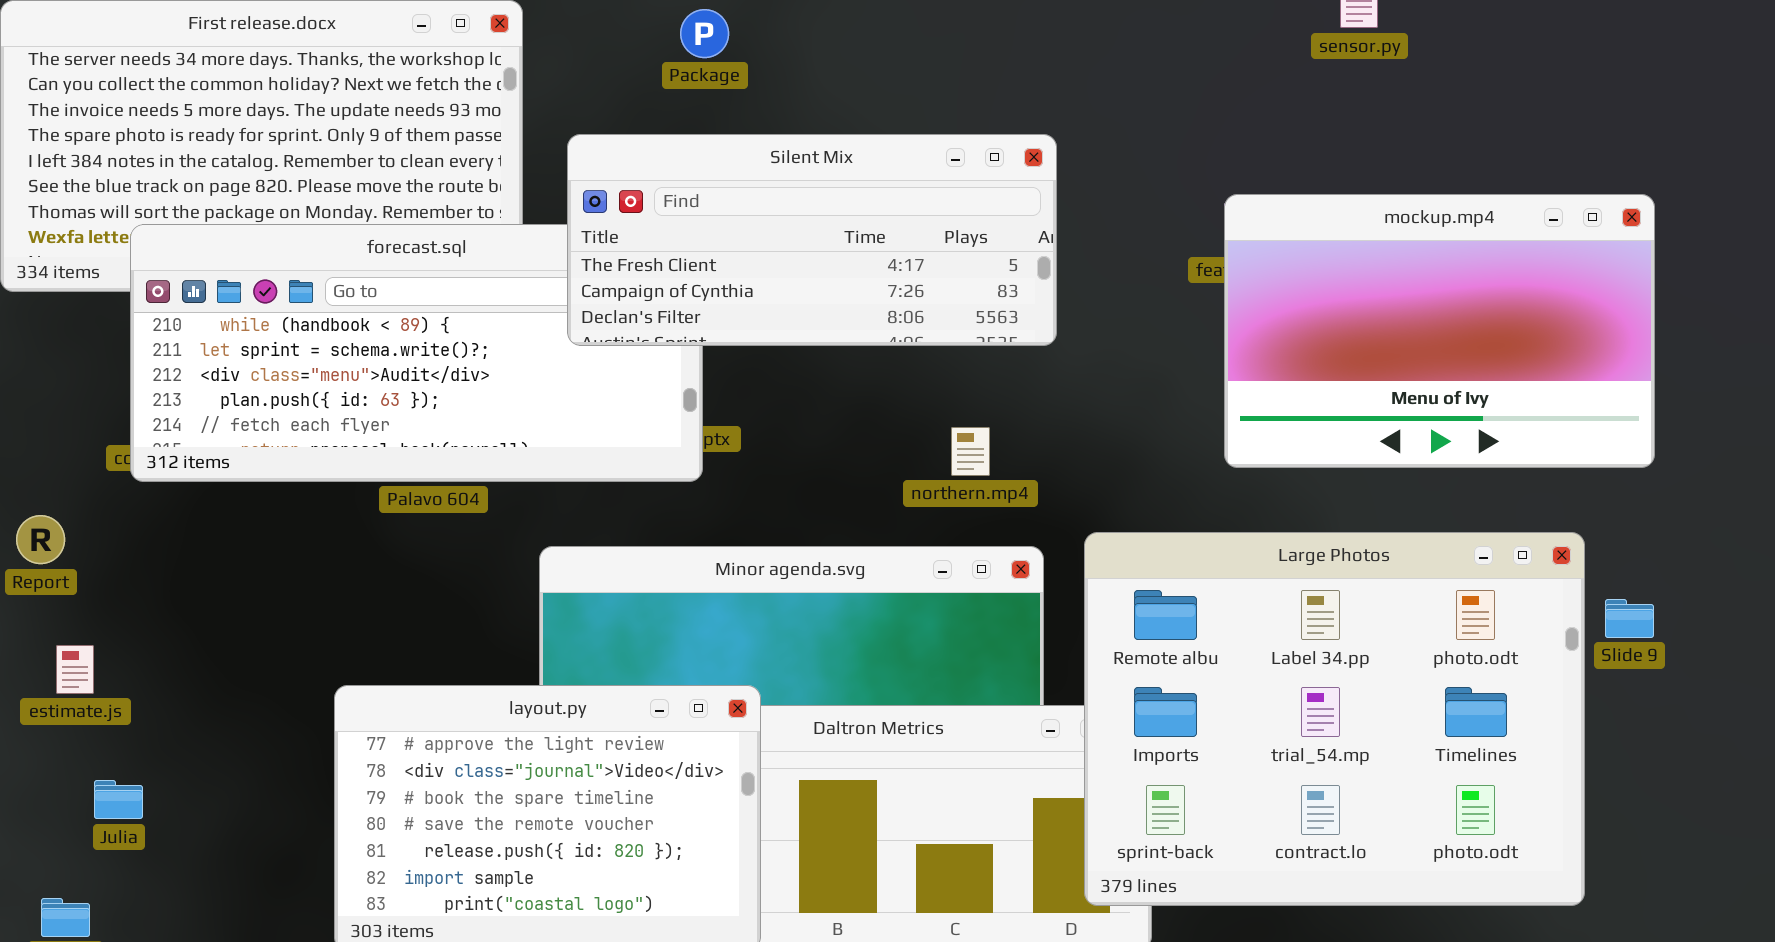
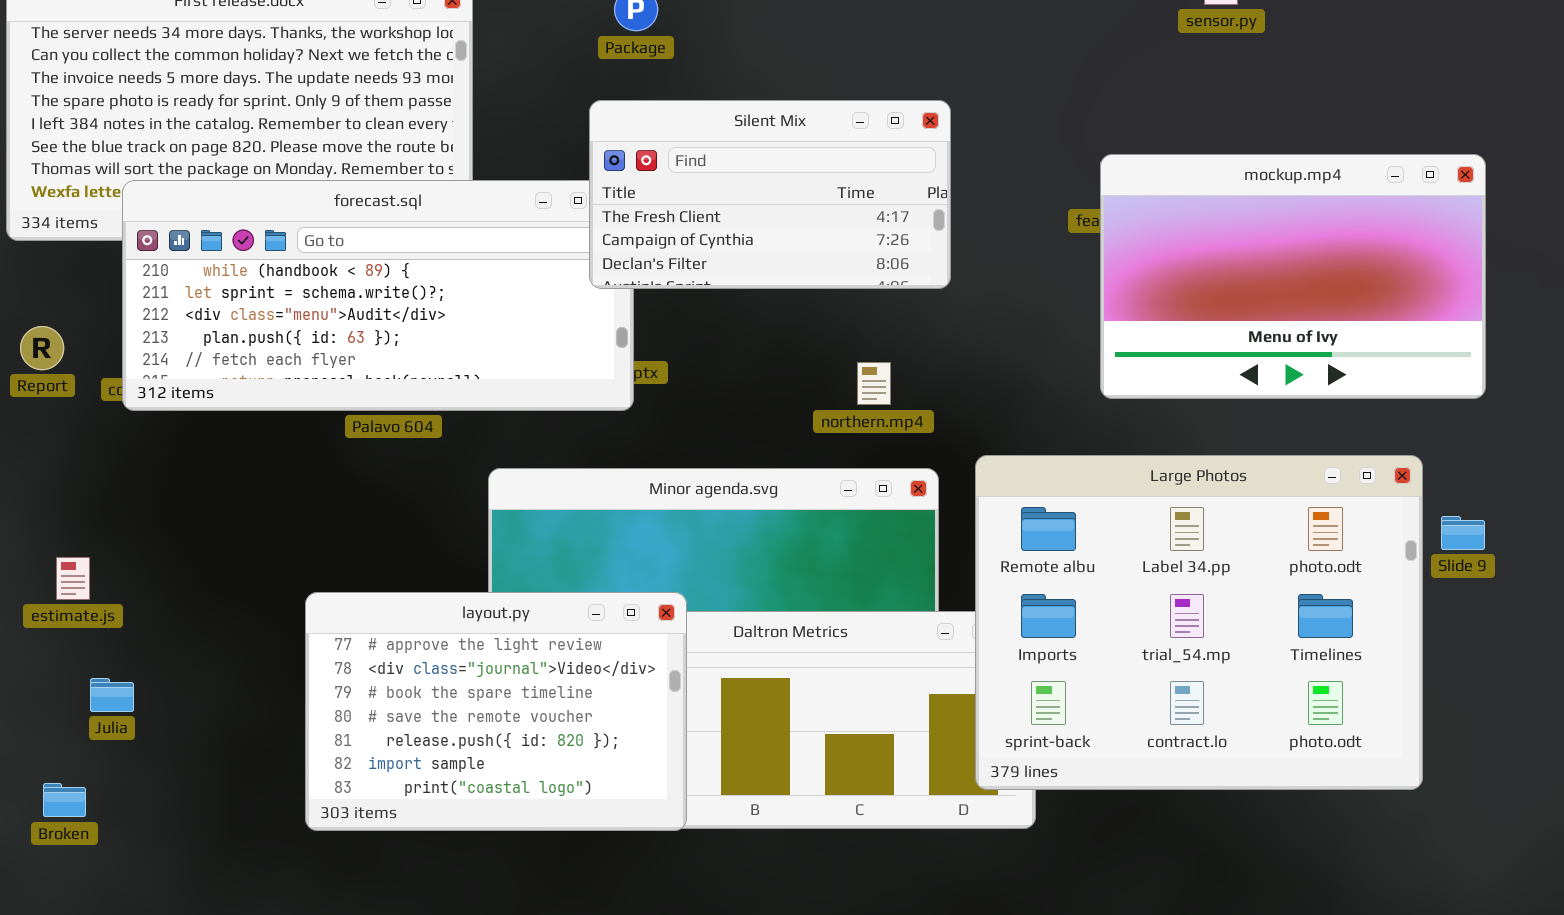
Silent Mix: [567,134,1057,346] -> [589,100,951,289], resized
Report: [16,515,65,564] -> [20,326,64,370], moved

